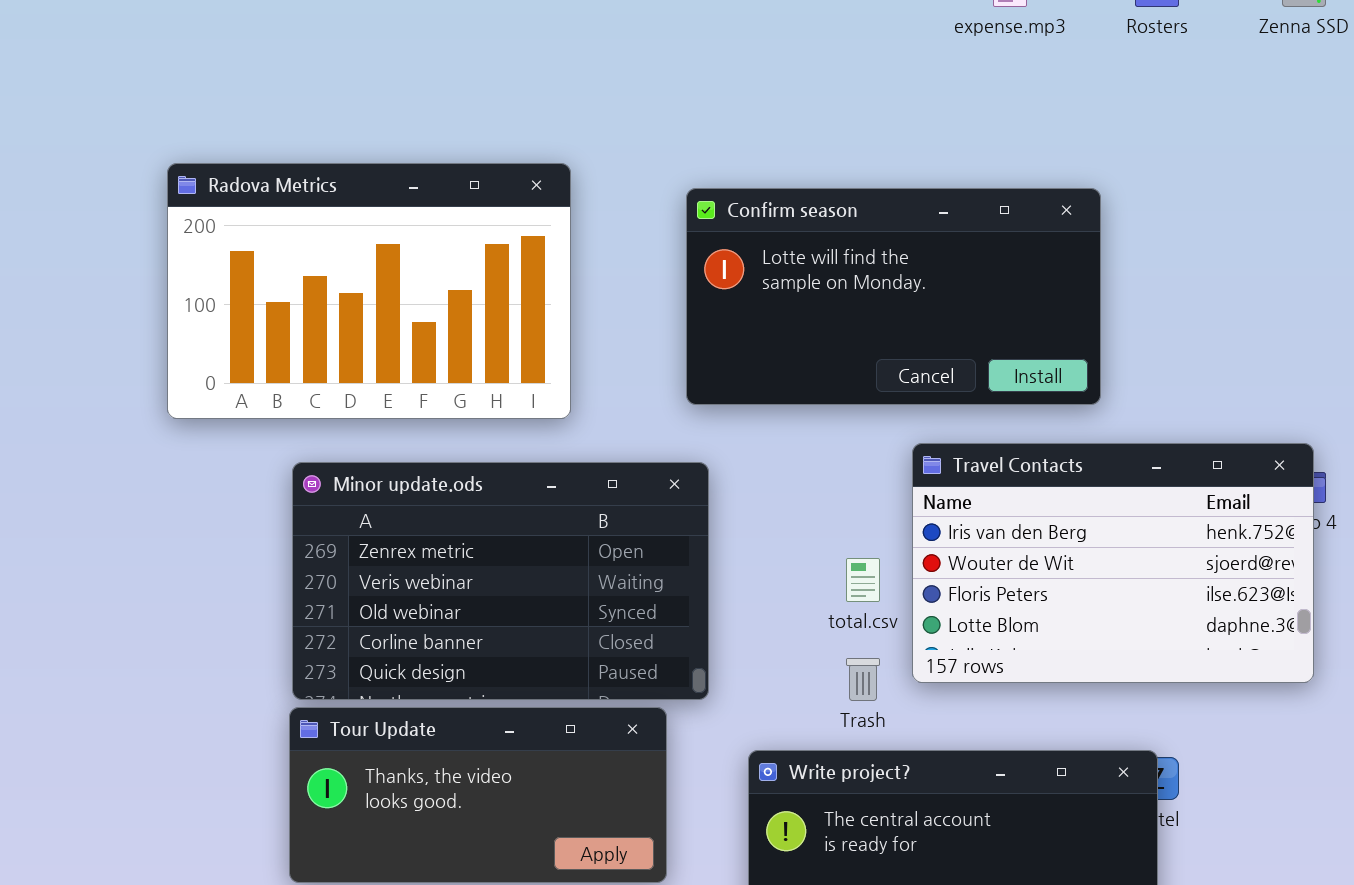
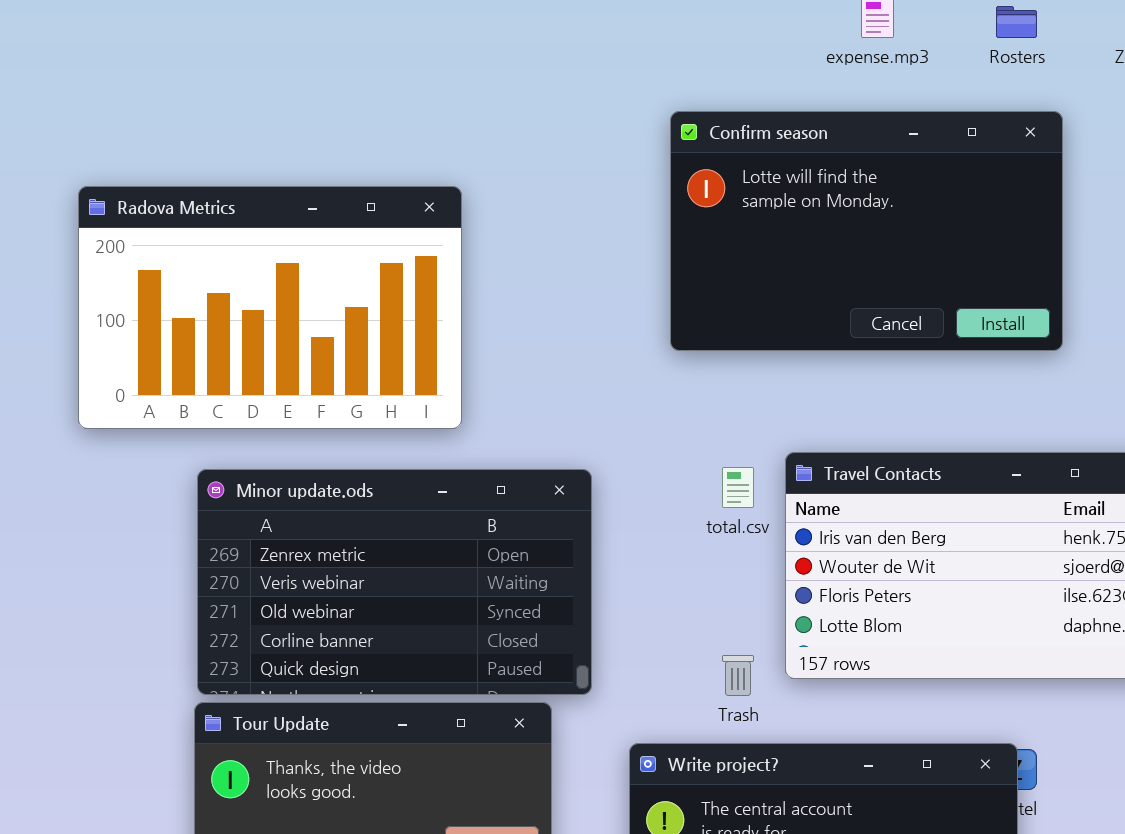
Confirm season: [686,188,1101,405] -> [670,111,1063,351], moved, resized
total.csv: [846,558,880,602] -> [722,467,754,508], moved

